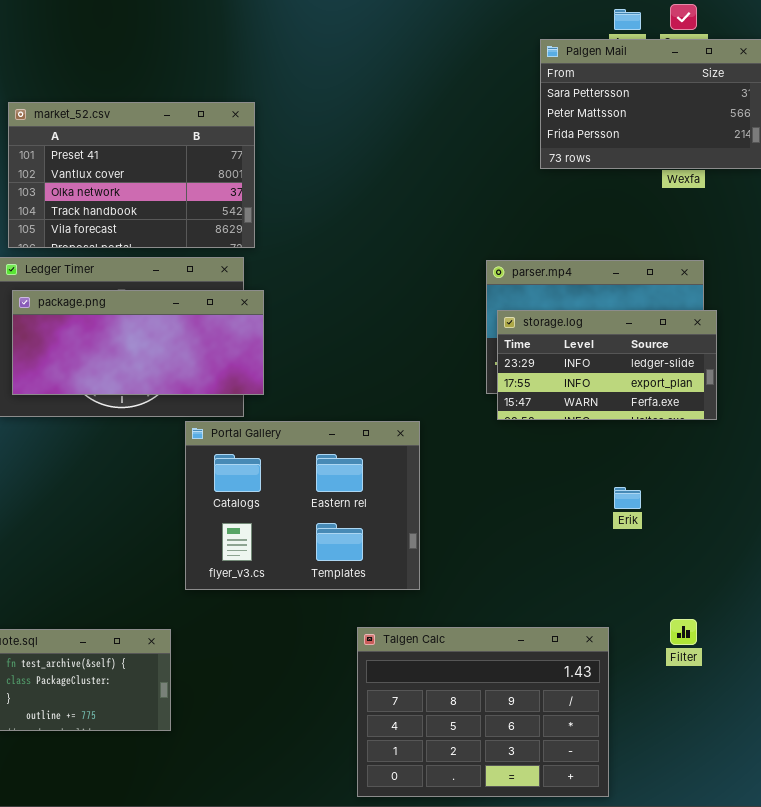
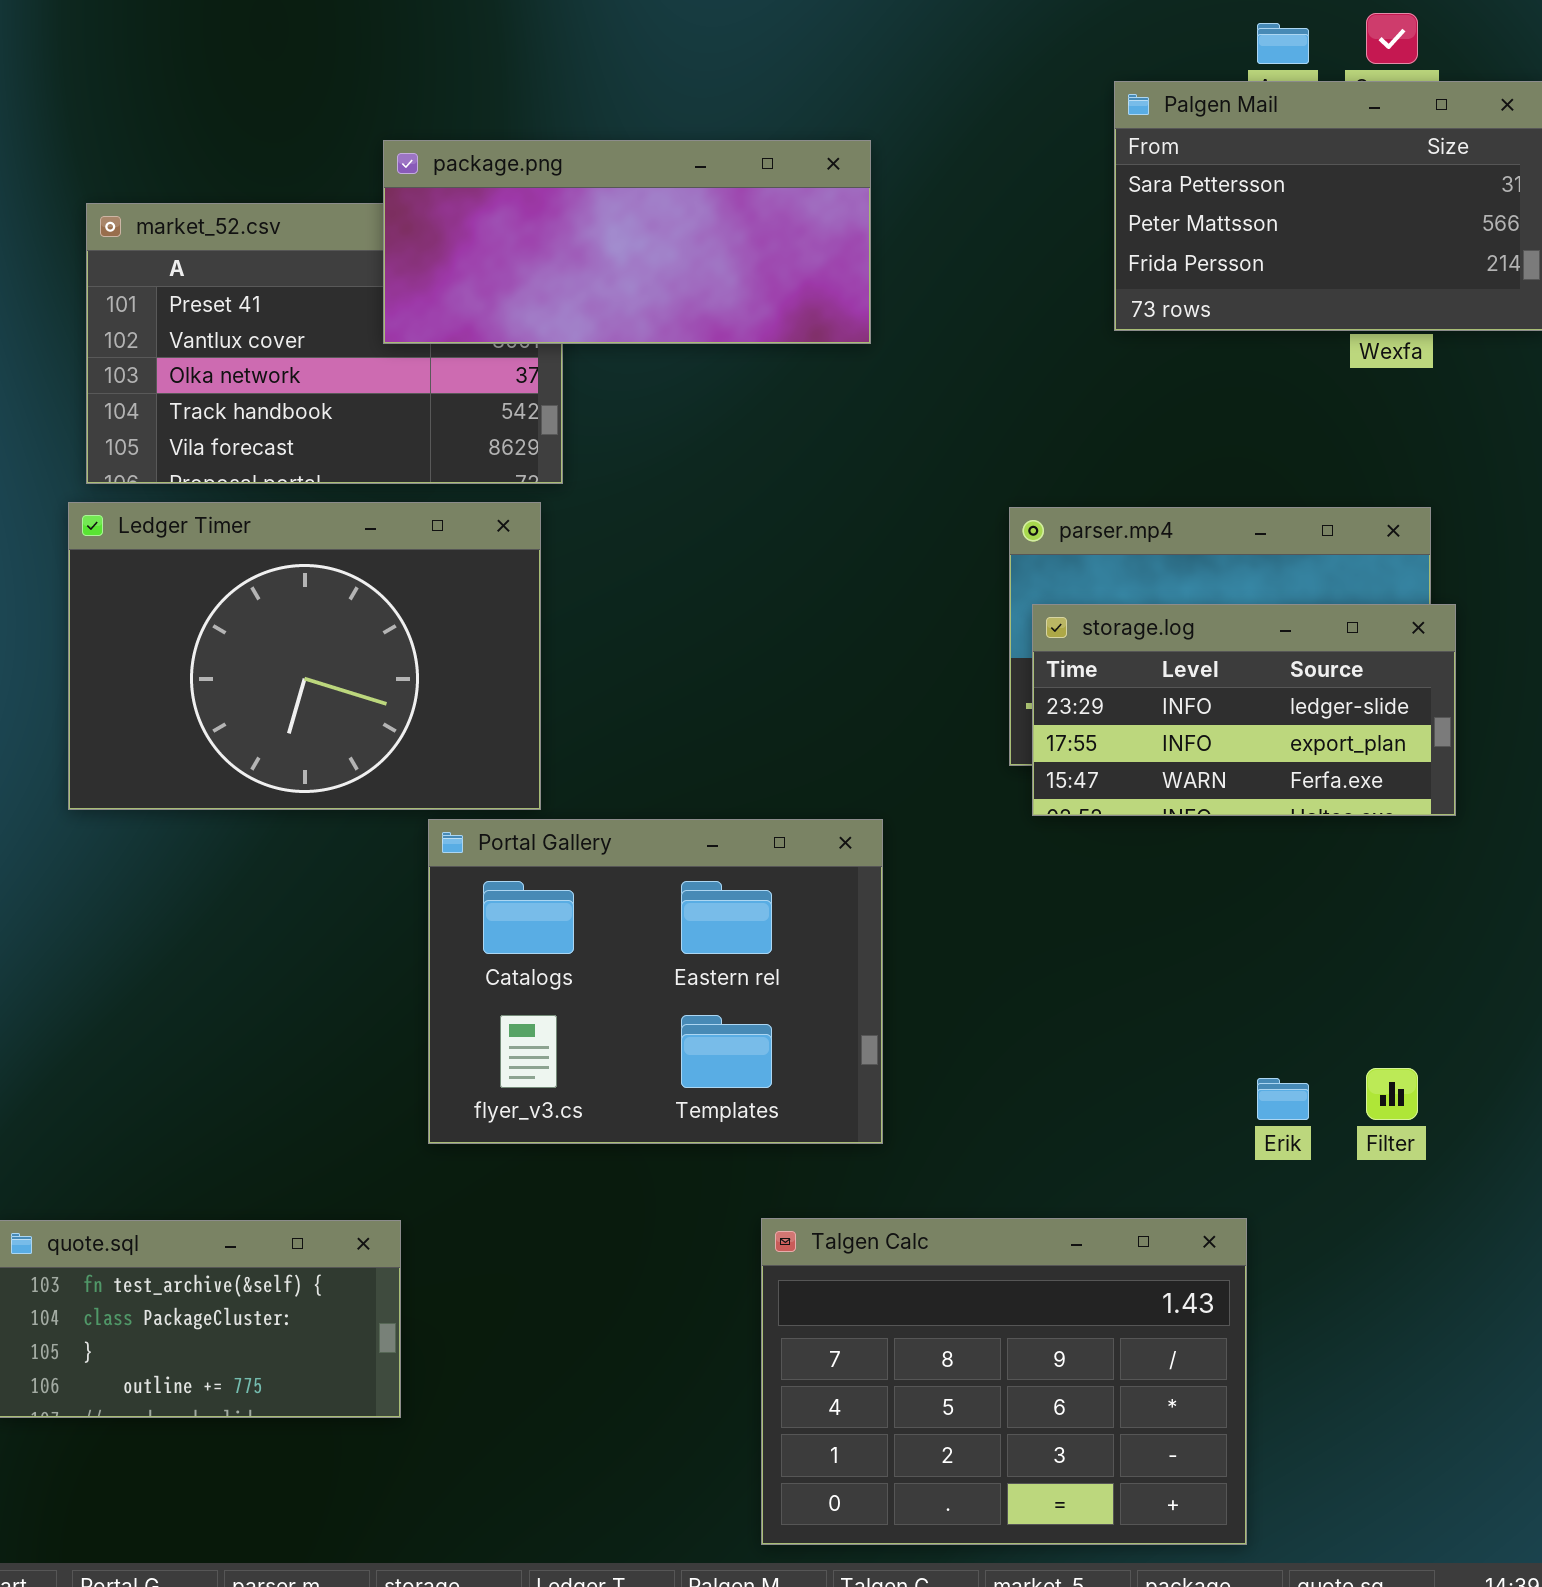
package.png: [12,290,264,395] -> [383,140,871,344], moved
Erik: [614,487,641,509] -> [1257,1078,1309,1120], moved
Filter: [670,619,697,645] -> [1366,1068,1418,1120], moved

